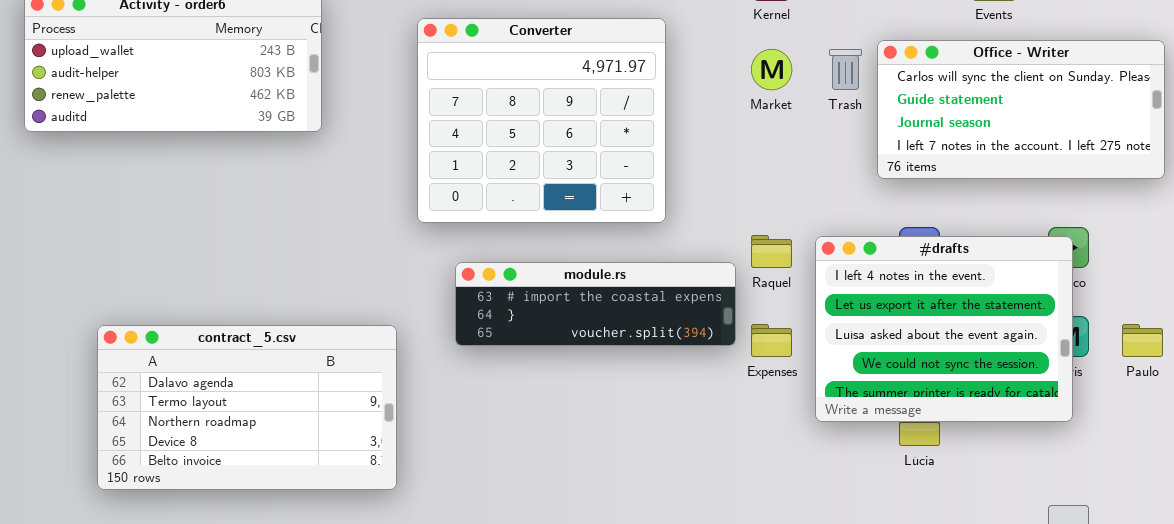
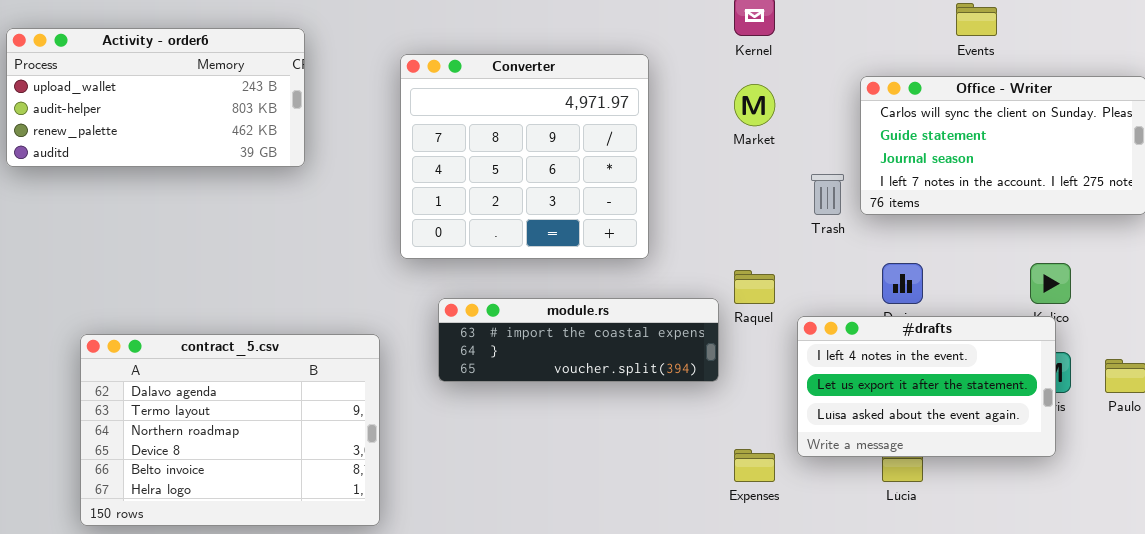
Trash: [829,49,862,90] -> [811,174,844,215], moved
#drafts: [815,236,1073,422] -> [797,316,1056,457], resized
Expenses: [751,324,792,357] -> [734,449,775,482], moved
contract_5.csv: [97,325,397,490] -> [80,334,380,526], resized

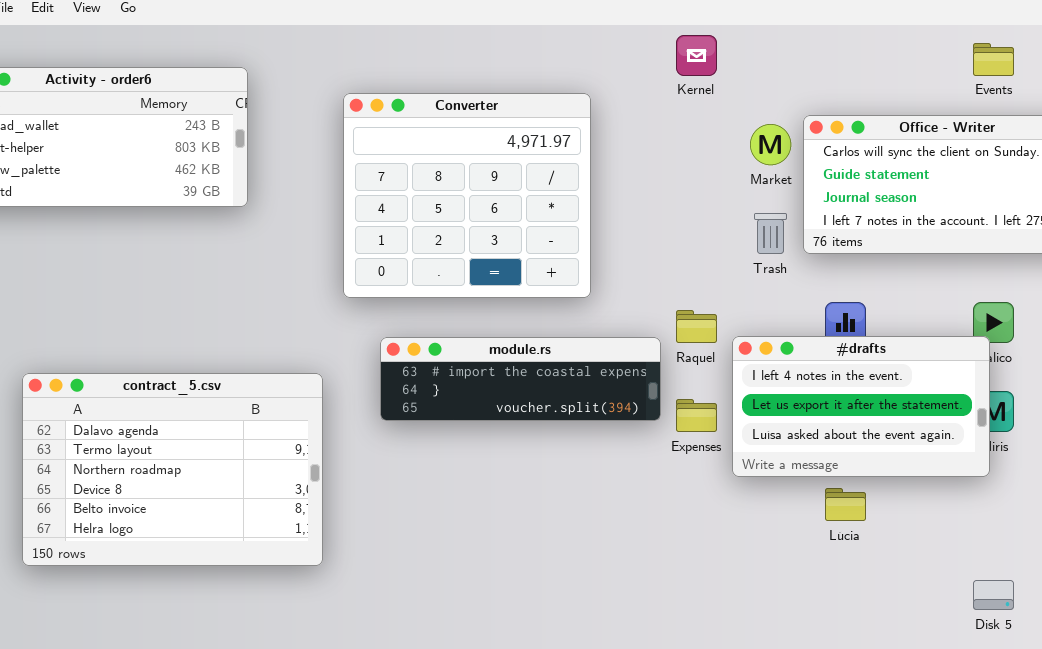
Events: [956,3,997,36] -> [973,43,1014,76], moved
Market: [734,84,775,126] -> [750,124,791,165], moved
#drafts: [797,316,1056,457] -> [732,336,990,477], moved
Expenses: [734,449,775,482] -> [676,399,717,432], moved

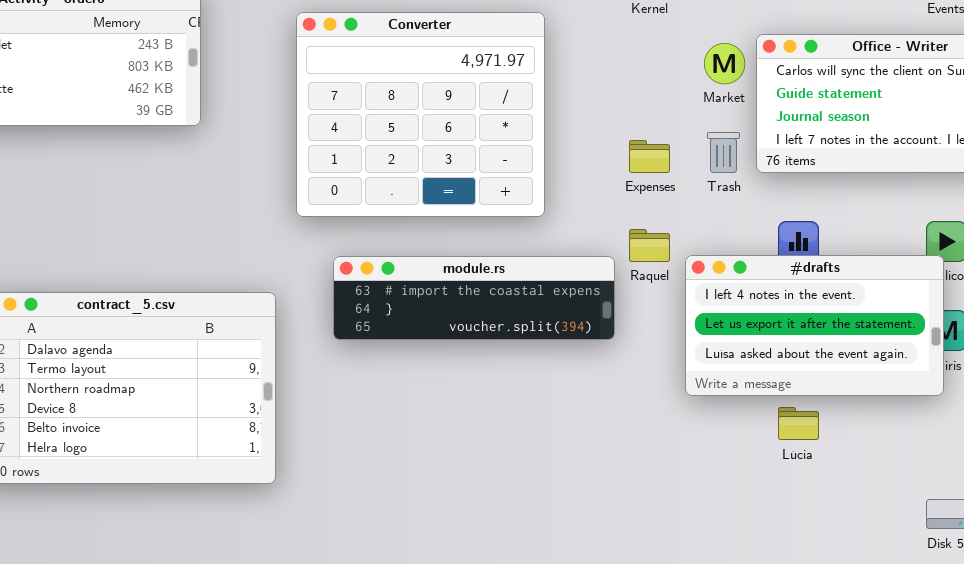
Expenses: [676,399,717,432] -> [629,140,670,173], moved

